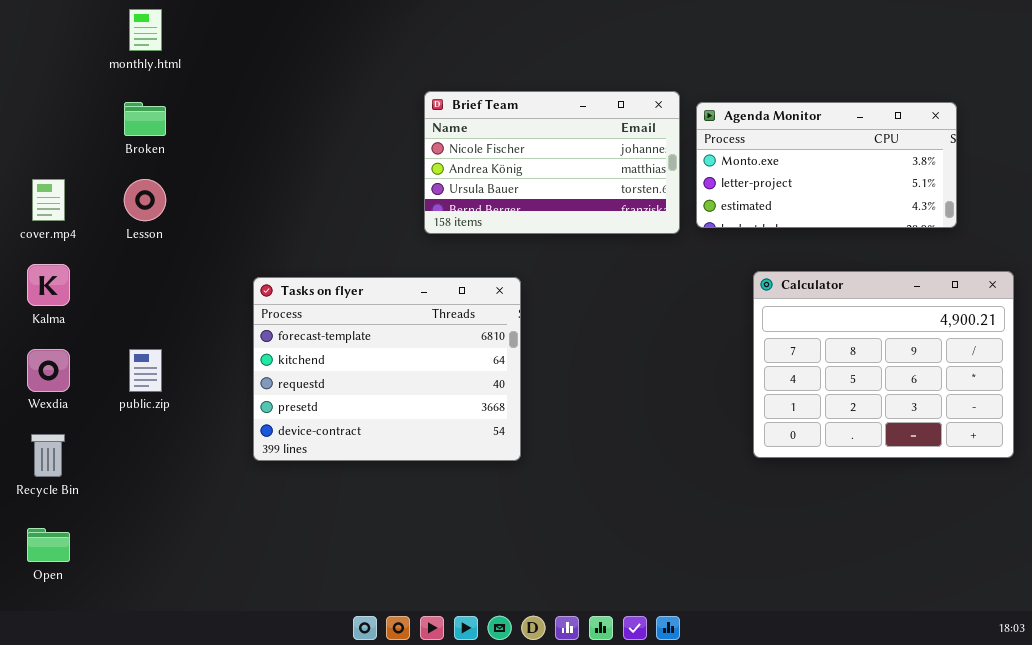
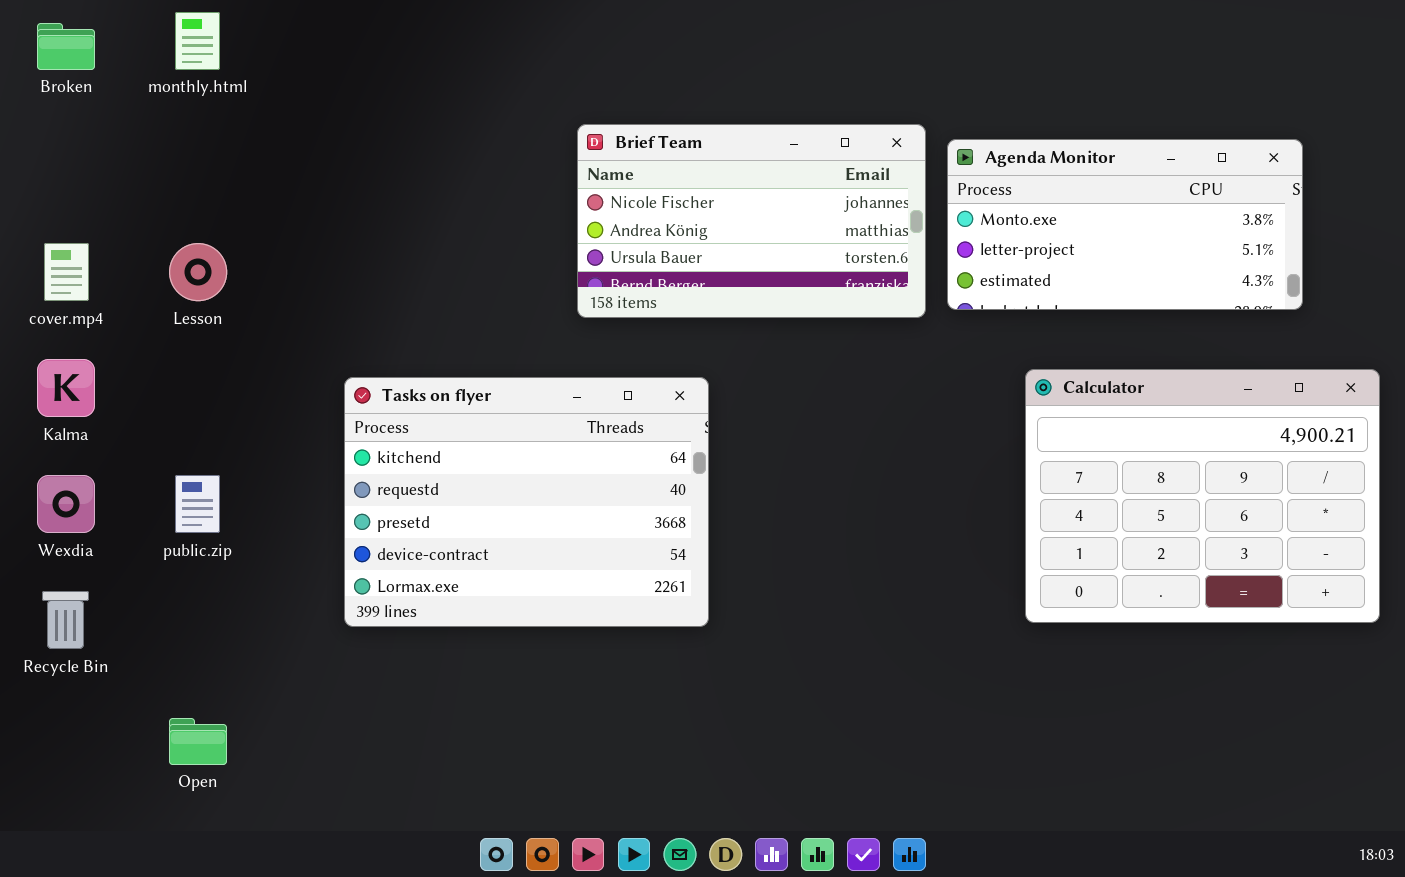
Broken: [124,102,166,136] -> [37,23,95,70], moved
Tasks on flyer: [253,277,521,461] -> [344,377,709,627], scrolled down 1 row
Open: [27,528,70,562] -> [169,718,227,765], moved

